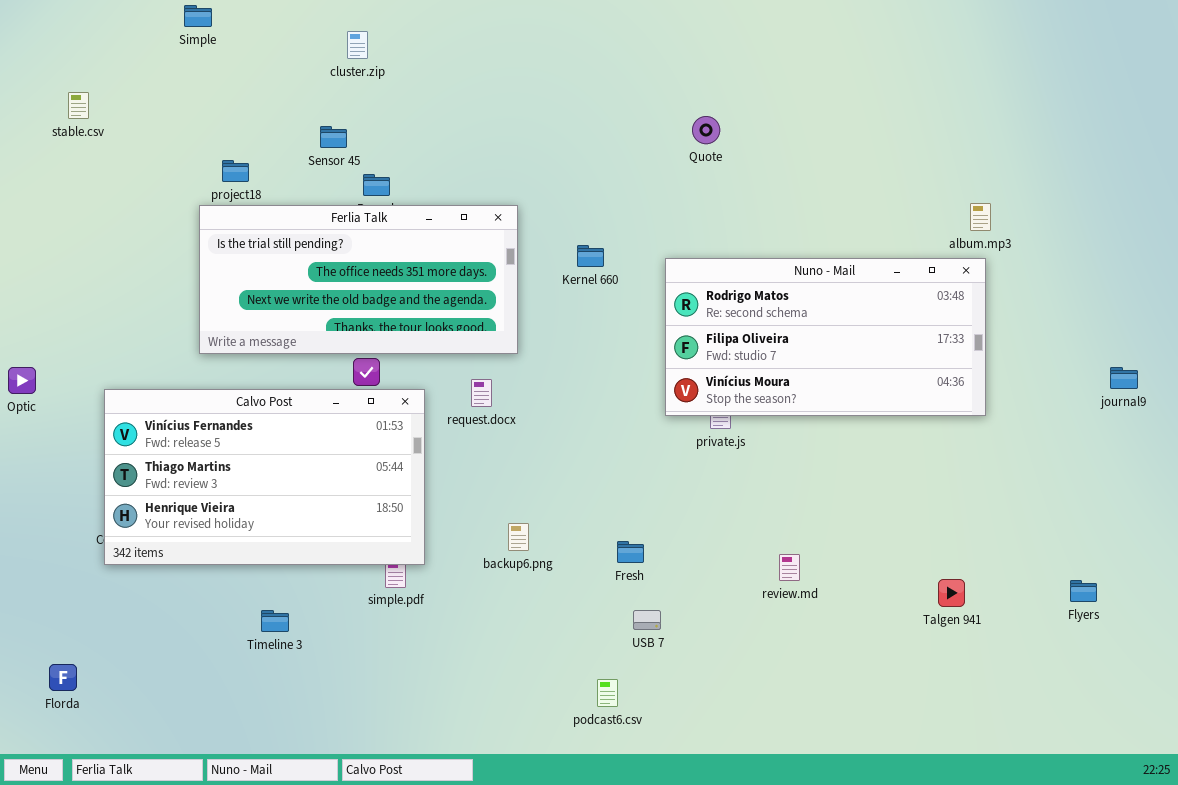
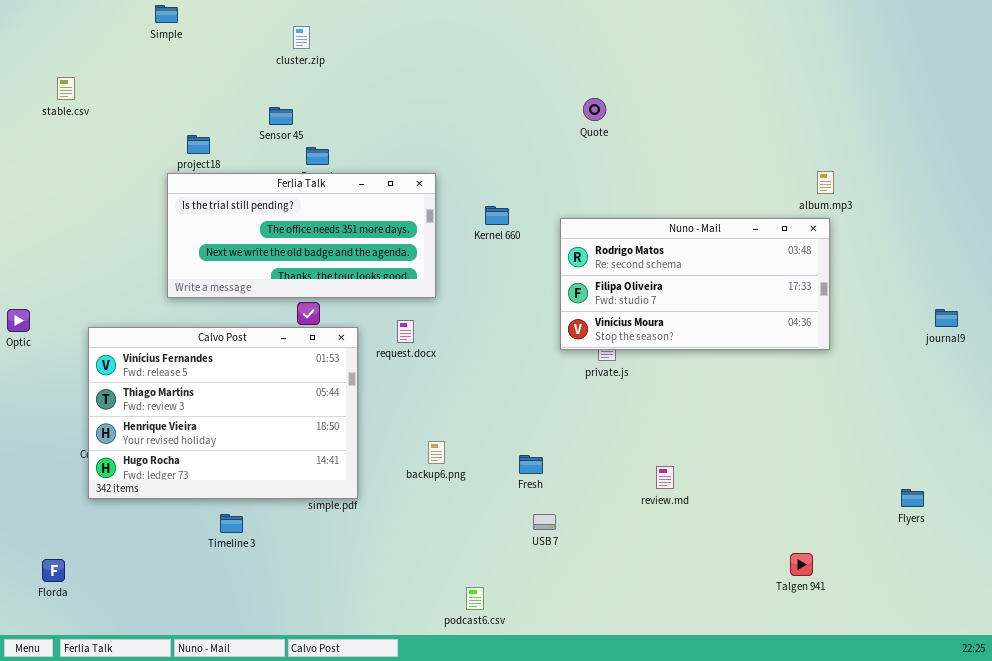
Calvo Post: [104,389,425,565] -> [88,327,358,499], resized
Talgen 941: [938,579,965,607] -> [790,553,813,576], moved
podcast6.csv: [597,679,618,707] -> [466,587,484,610], moved

